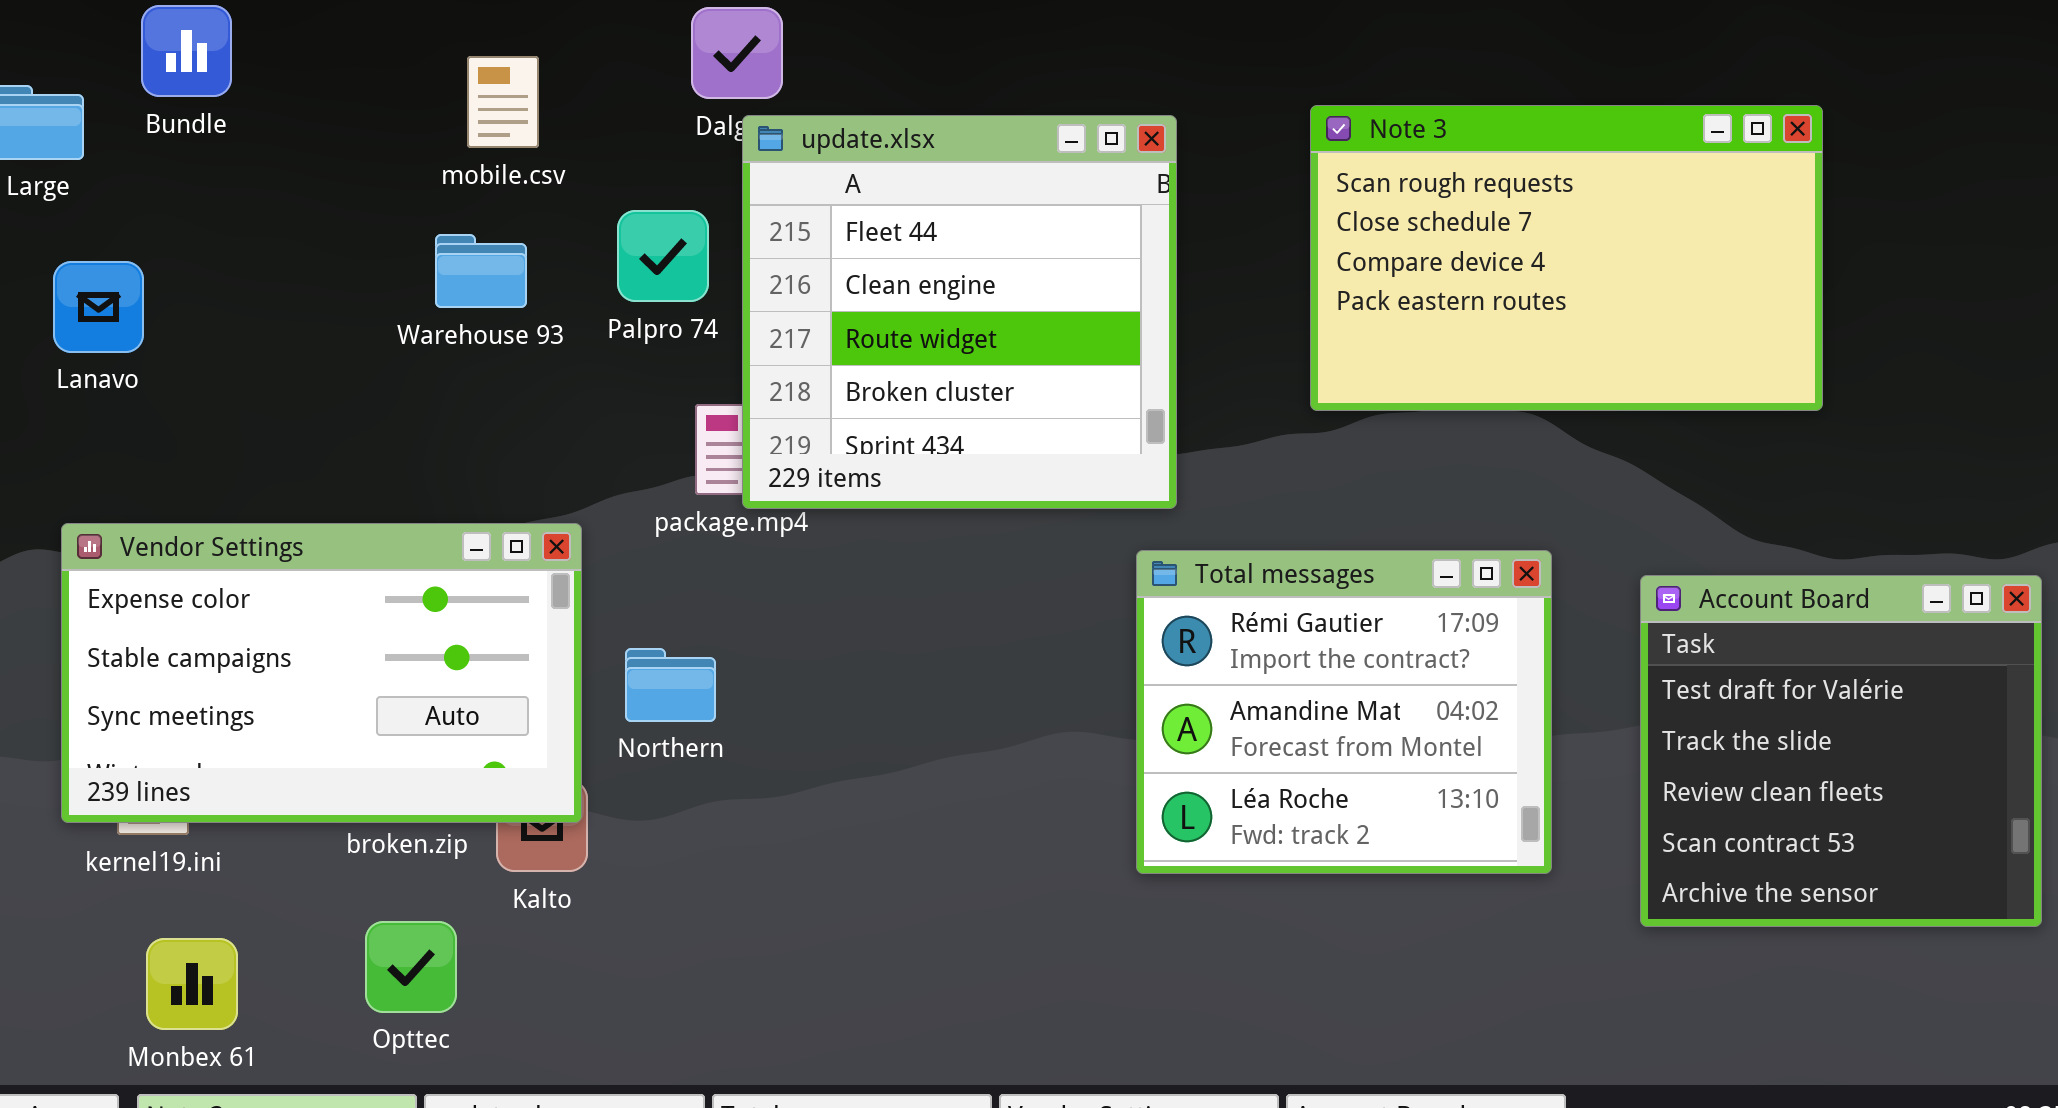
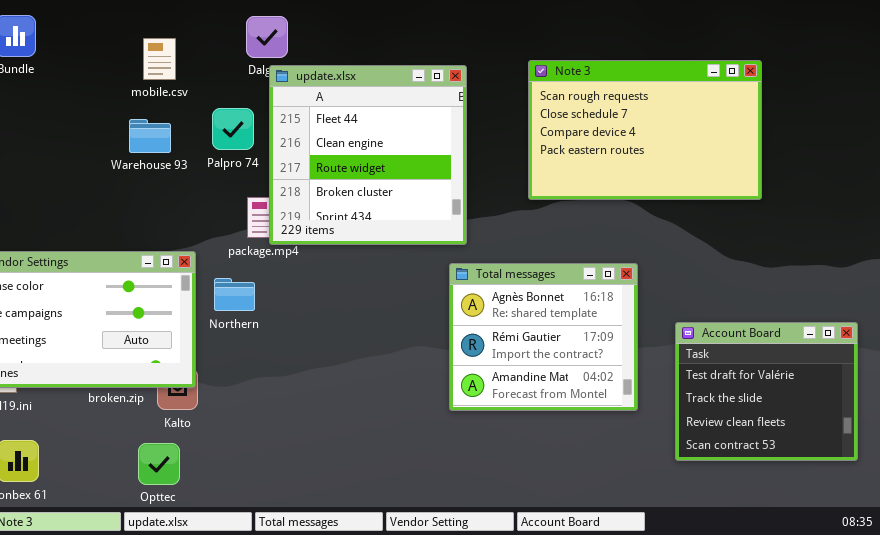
Total messages: [1136,550,1552,874] -> [449,263,638,411], scrolled up 1 row
Account Board: [1640,575,2042,927] -> [675,322,858,461], moved, resized
Northern: [625,648,716,722] -> [214,278,255,311], moved
Opttec: [365,921,457,1013] -> [138,443,180,485], moved

